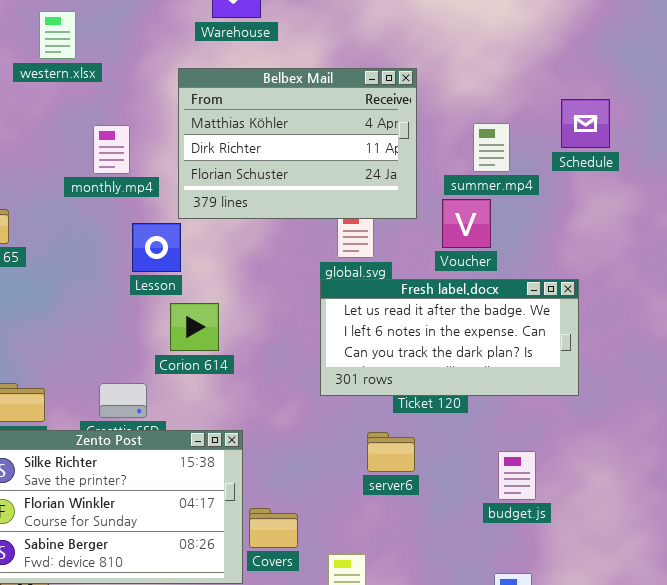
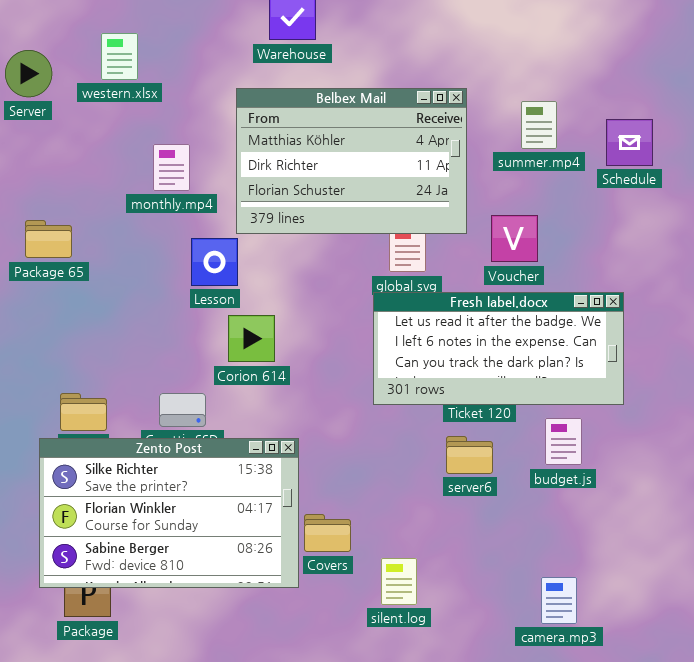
summer.mp4: [473,123,510,172] -> [521,101,557,149], moved
server6: [367,432,415,472] -> [446,436,493,474], moved
budget.js: [498,451,536,500] -> [545,418,582,465], moved

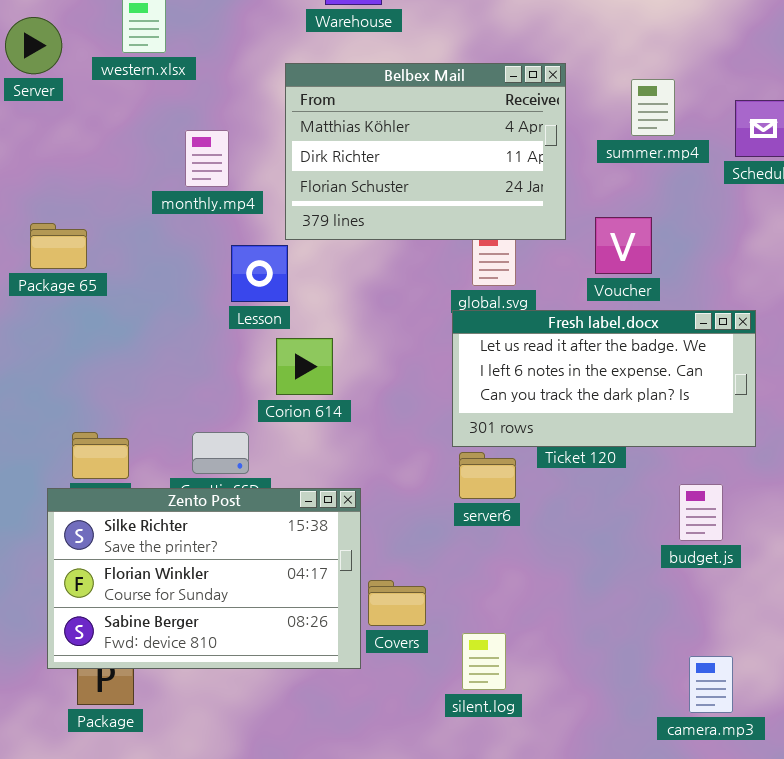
budget.js: [545,418,582,465] -> [679,484,723,541], moved
server6: [446,436,493,474] -> [459,452,516,499], moved
camera.mp3: [541,577,577,624] -> [689,656,733,713], moved

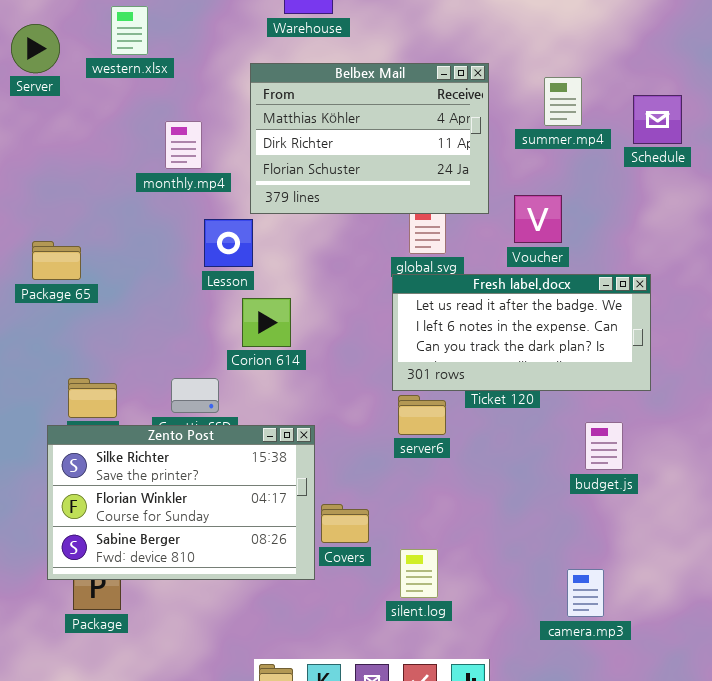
Package 65: [30,223,87,269] -> [32,241,81,280], moved
camera.mp3: [689,656,733,713] -> [567,569,604,617], moved

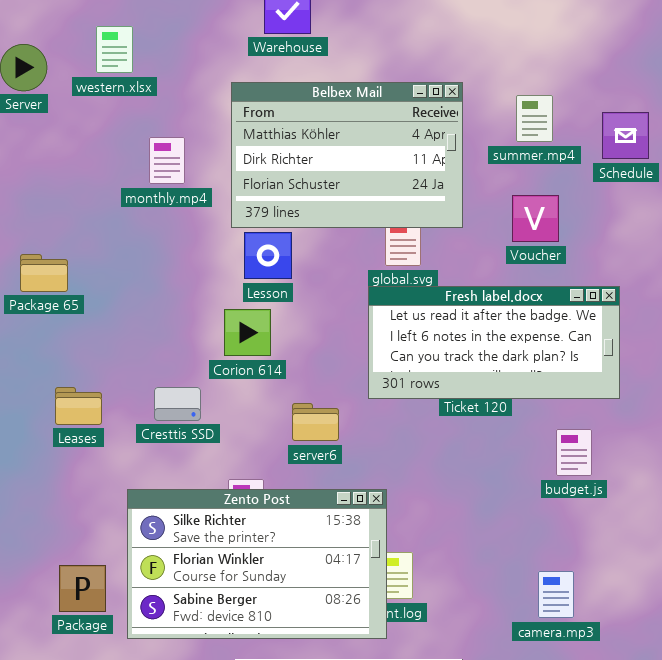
Voucher: [514,195,562,243] -> [512,195,559,242], moved
Lesson: [204,219,253,267] -> [244,232,292,279], moved
server6: [398,395,446,435] -> [292,403,339,441], moved
Zento Post: [47,425,315,580] -> [127,489,387,639], moved

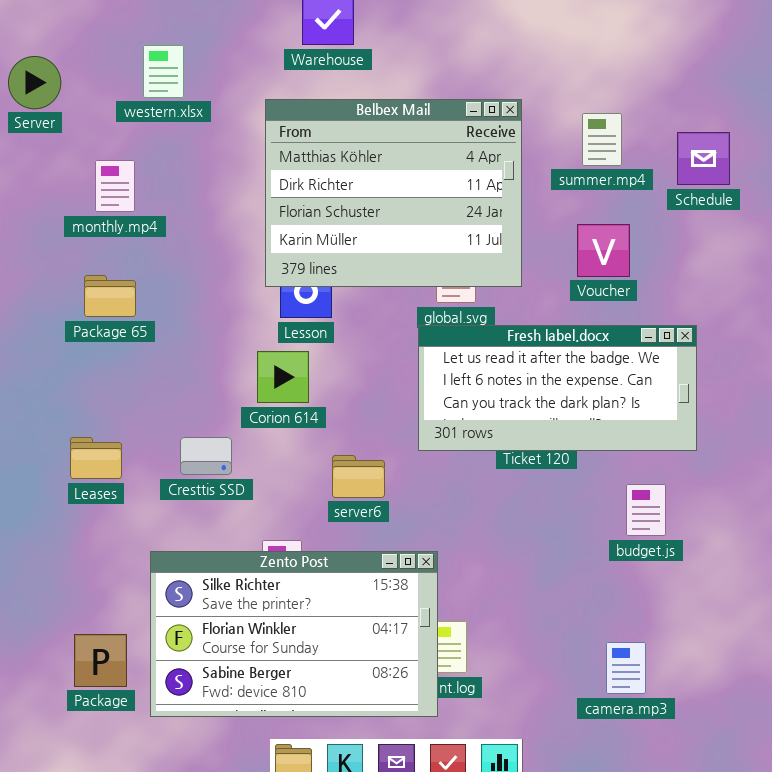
western.xlsx: [96,26,133,73] -> [143,45,184,98], moved
Belbex Mail: [231,82,463,228] -> [265,99,522,287], resized
monthly.mp4: [149,137,185,184] -> [95,160,135,212], moved
Package 65: [20,254,68,292] -> [84,275,136,317], moved

